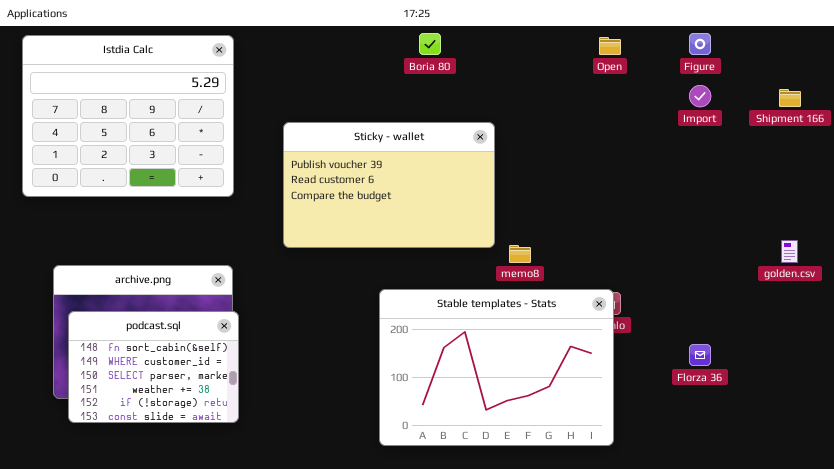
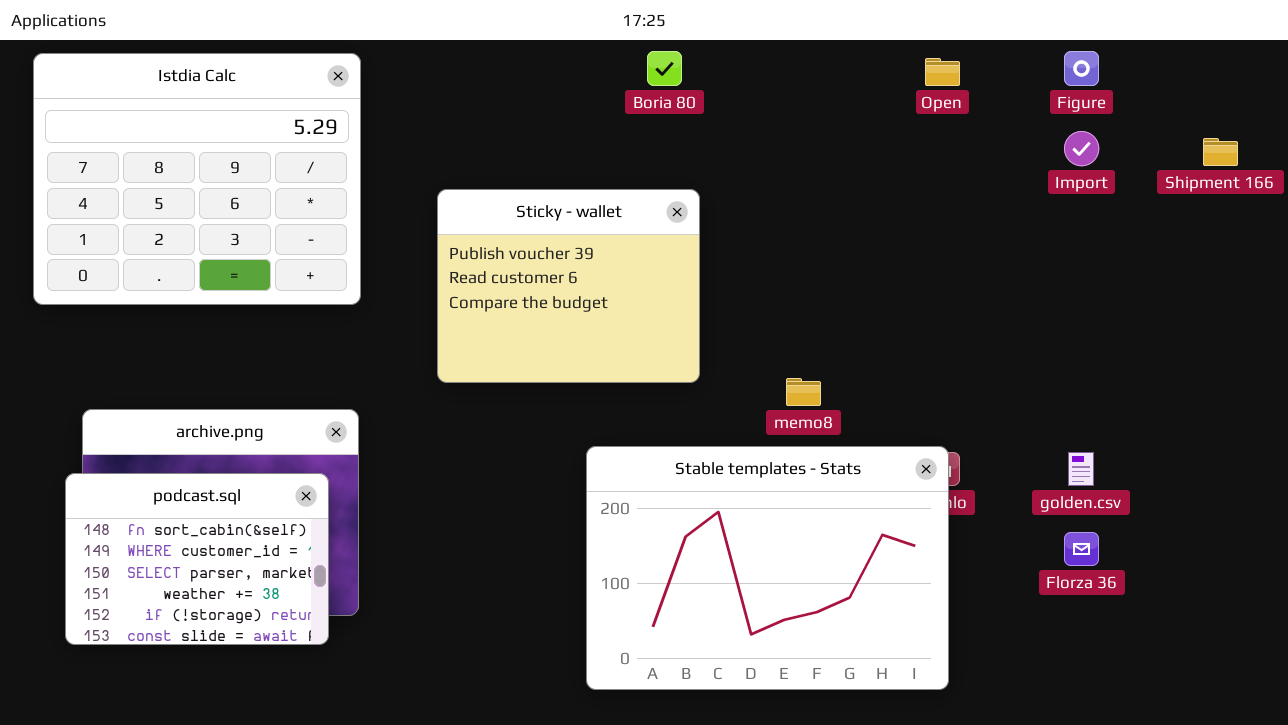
Sticky - wallet: [283,122,495,248] -> [437,189,700,383], resized
golden.csv: [781,240,798,263] -> [1068,452,1094,486], moved
podcast.sql: [68,311,239,423] -> [65,473,329,645], moved

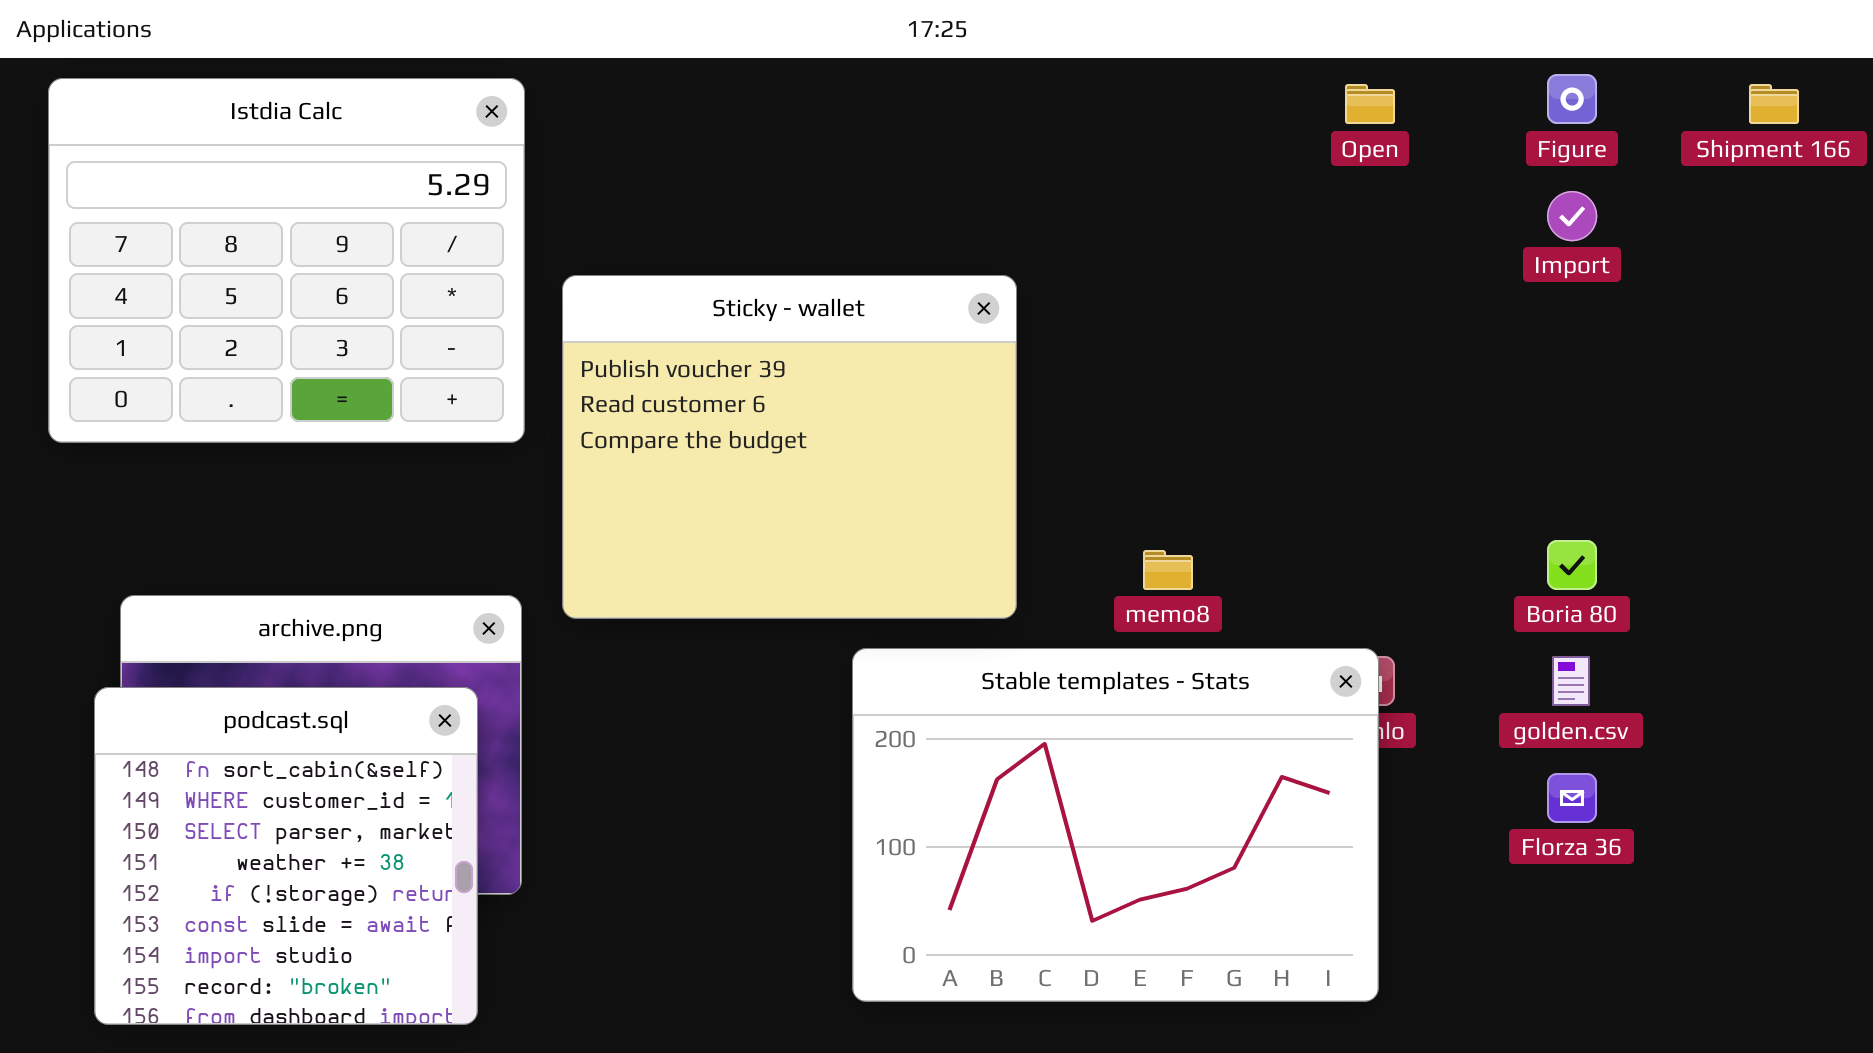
Boria 80: [647,51,682,86] -> [1547,540,1597,590], moved
Shipment 166: [1203,138,1238,166] -> [1749,84,1799,124], moved
Sticky - wallet: [437,189,700,383] -> [562,275,1017,619], resized
podcast.sql: [65,473,329,645] -> [94,687,478,1025], resized

